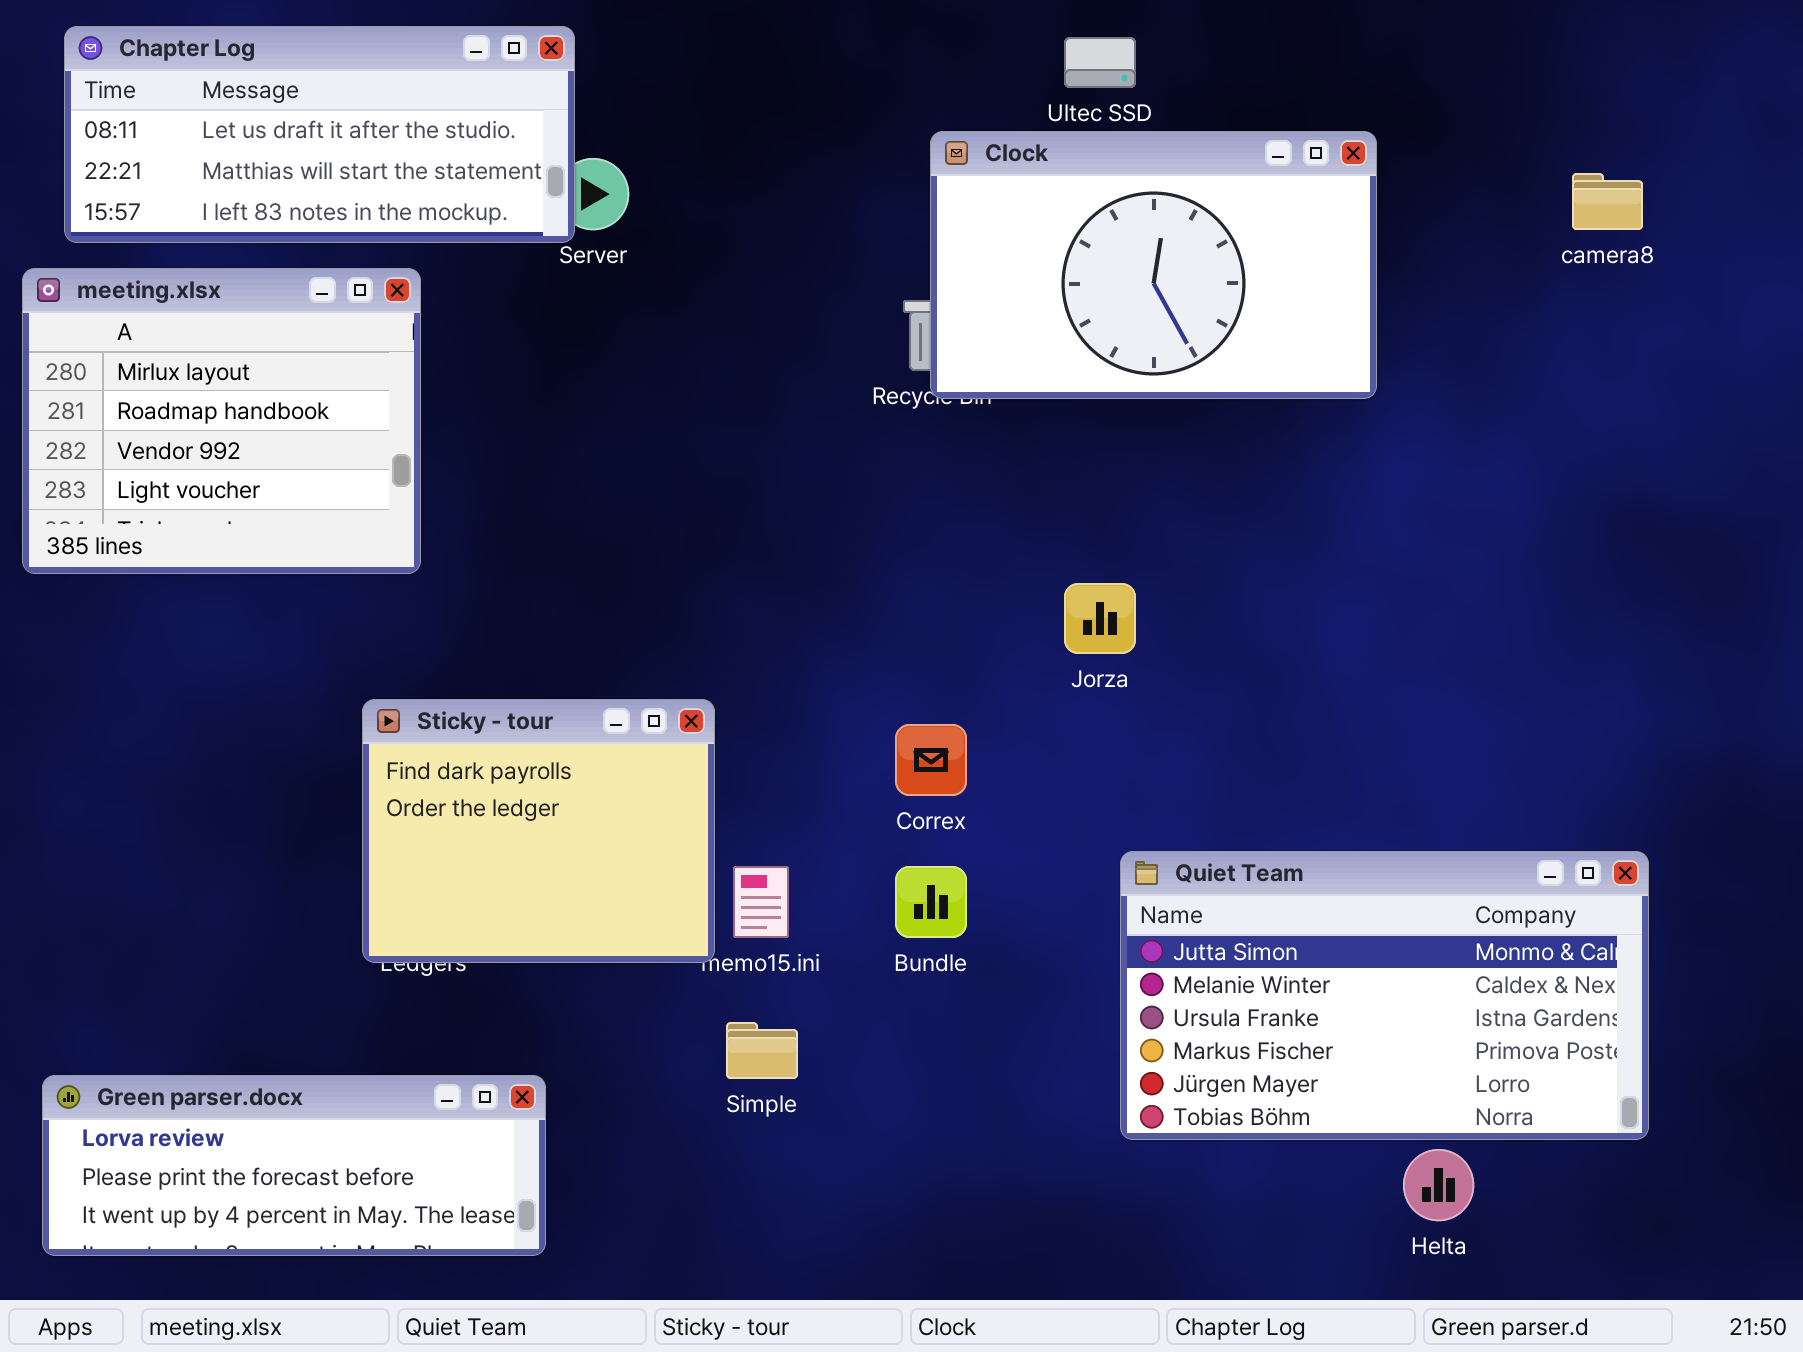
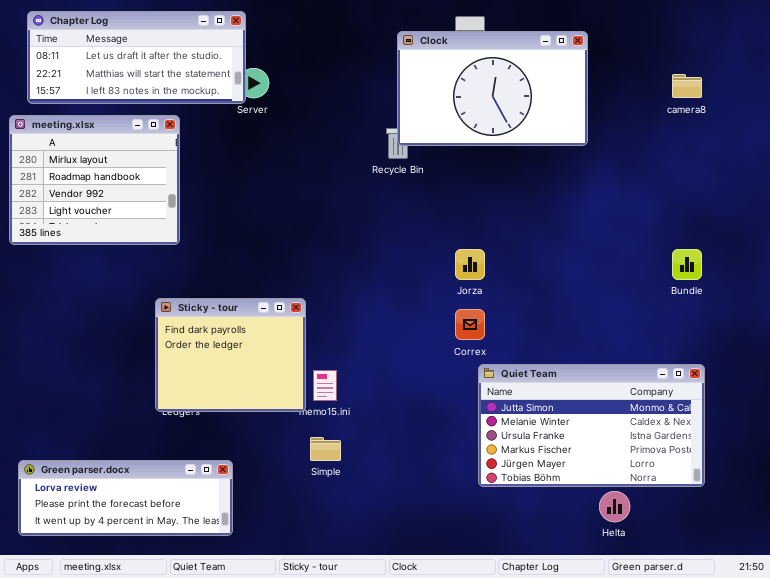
Clock: [930,131,1377,399] -> [397,31,588,146], moved
Correx: [895,724,967,796] -> [455,309,485,340], moved
Bundle: [895,866,967,938] -> [672,249,702,280], moved

